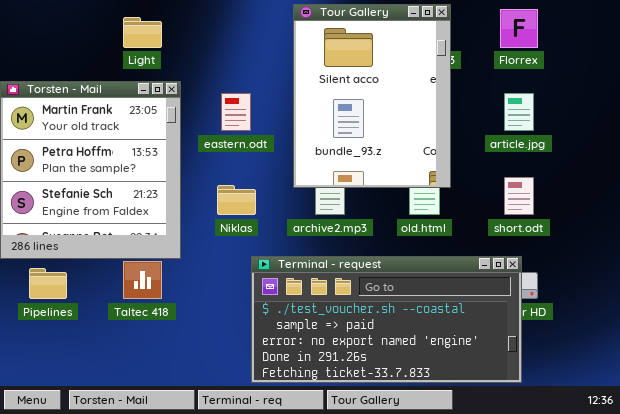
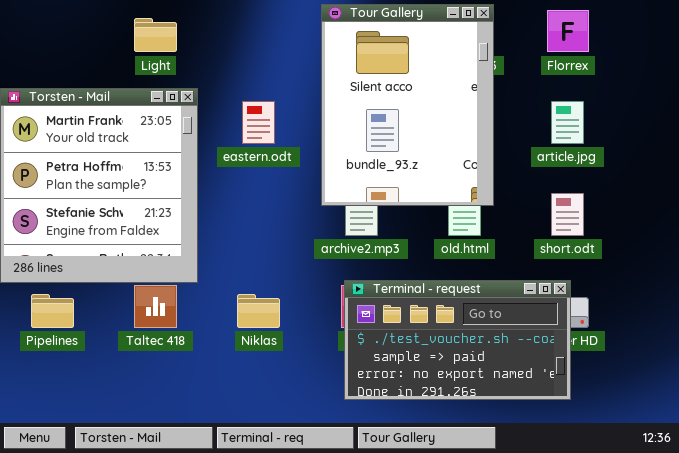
Niklas: [217,185,256,215] -> [237,294,280,328], moved
Terminal - request: [251,256,522,383] -> [344,280,571,400], resized

